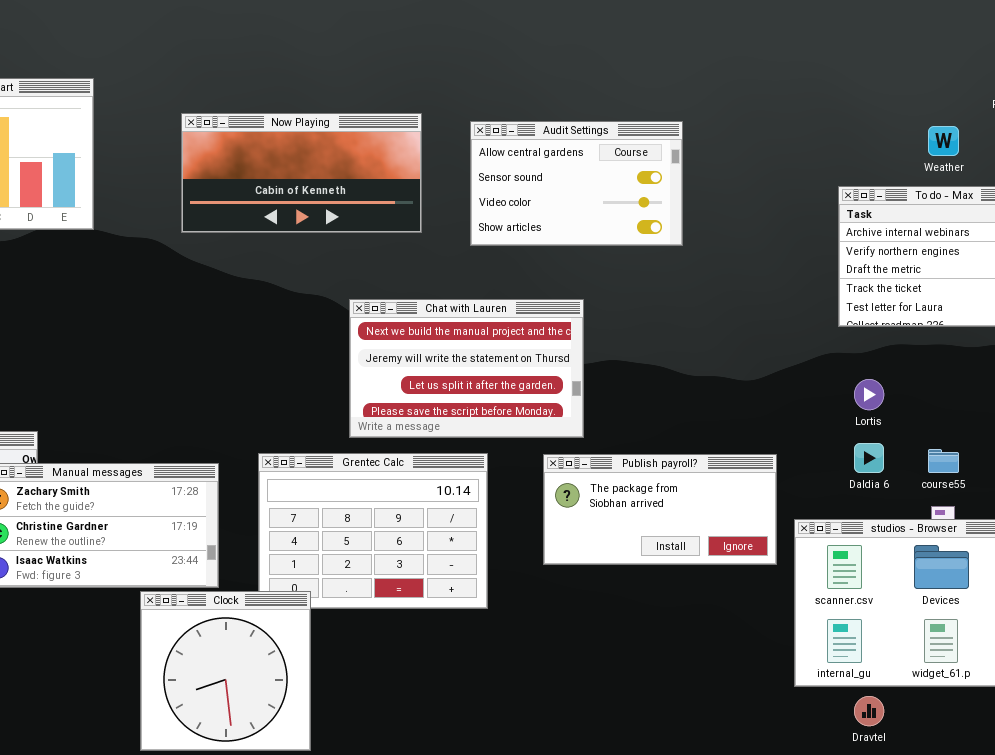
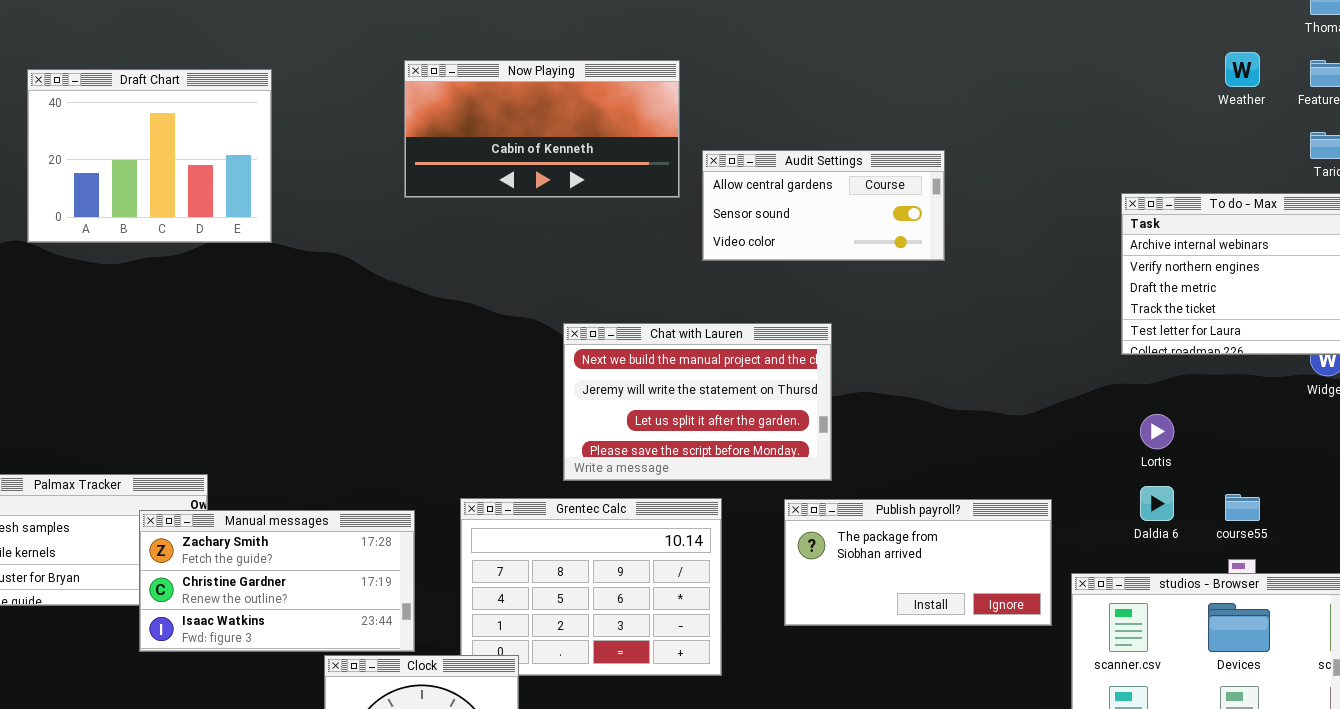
Now Playing: [181,113,422,233] -> [404,60,680,198], moved
Audit Settings: [470,121,683,246] -> [702,150,945,261], resized
Weather: [928,126,959,156] -> [1225,52,1260,87], moved

